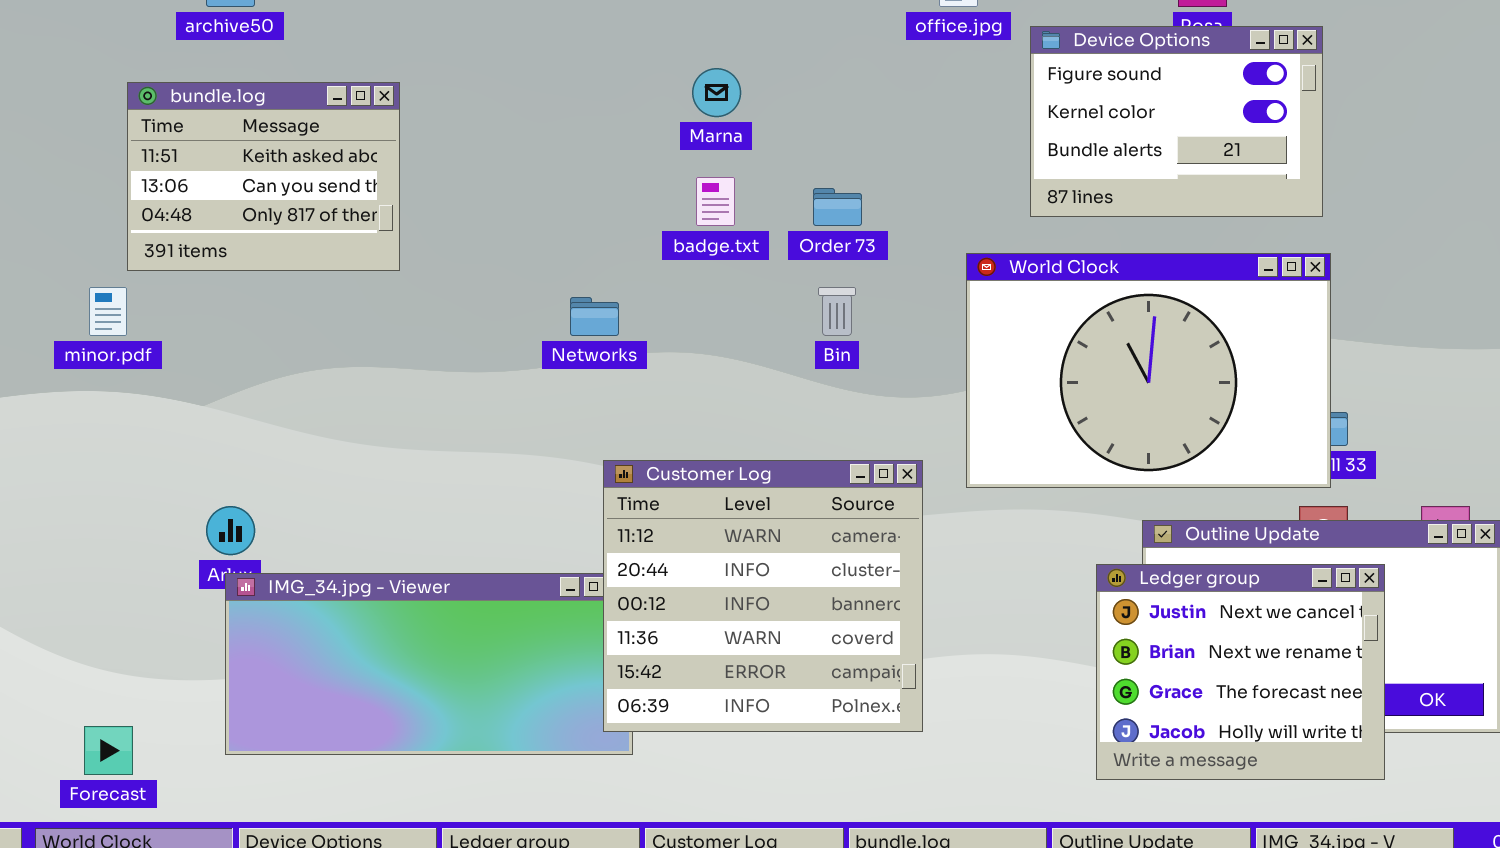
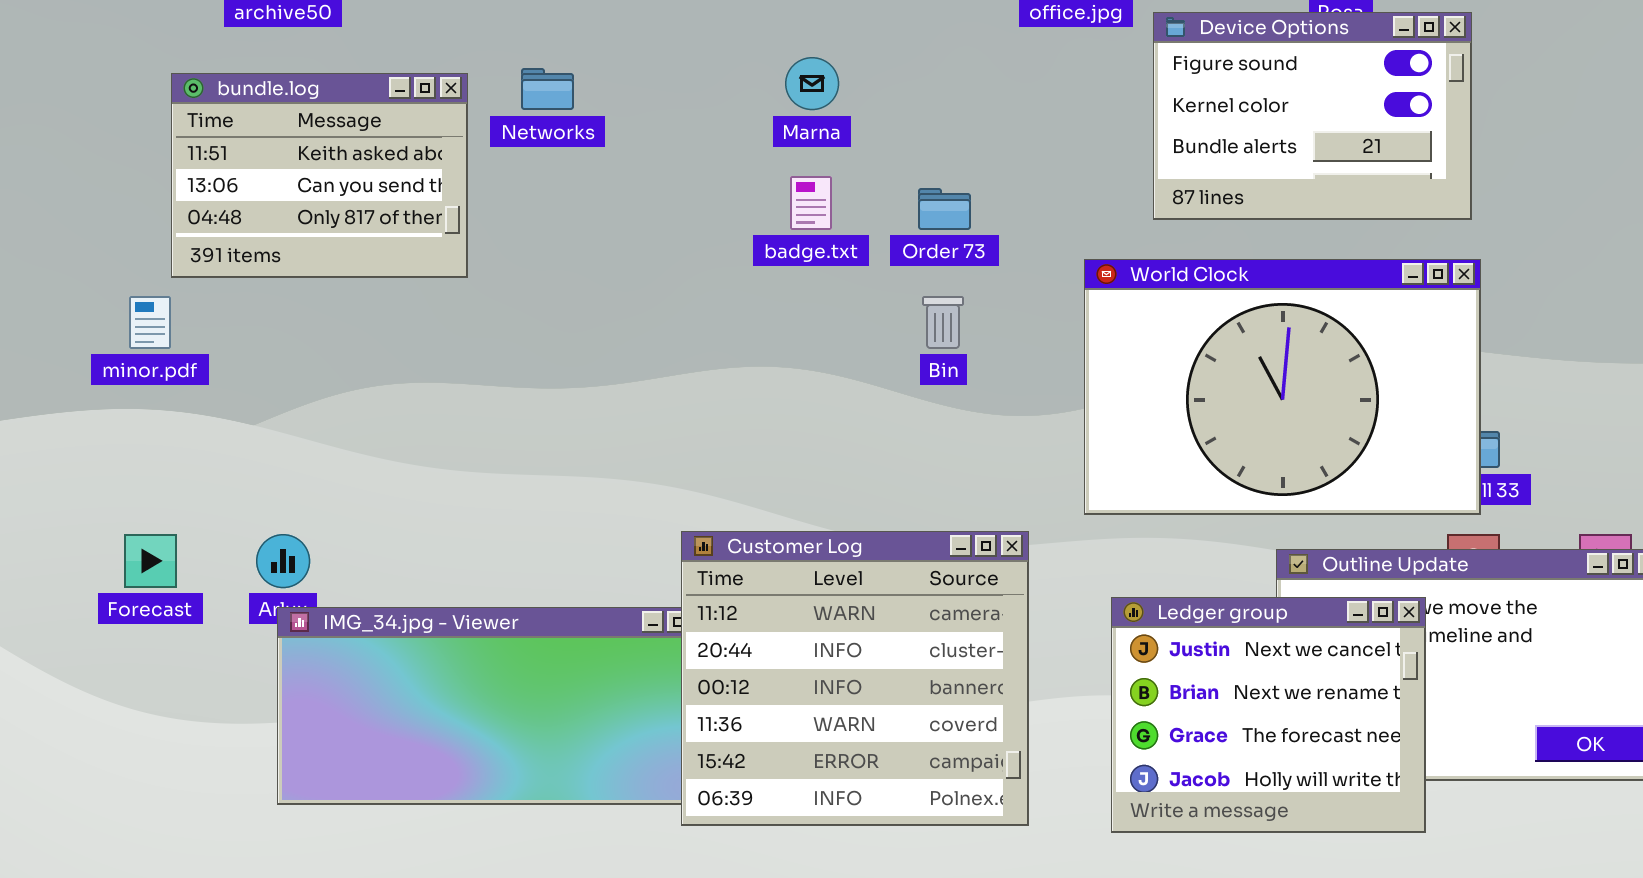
Networks: [570,297,619,336] -> [521,68,574,110], moved
Customer Log: [603,460,923,732] -> [681,531,1029,826], moved
Ledger group: [1096,564,1385,780] -> [1111,597,1426,833], moved
Forecast: [84,726,133,775] -> [124,534,177,588], moved

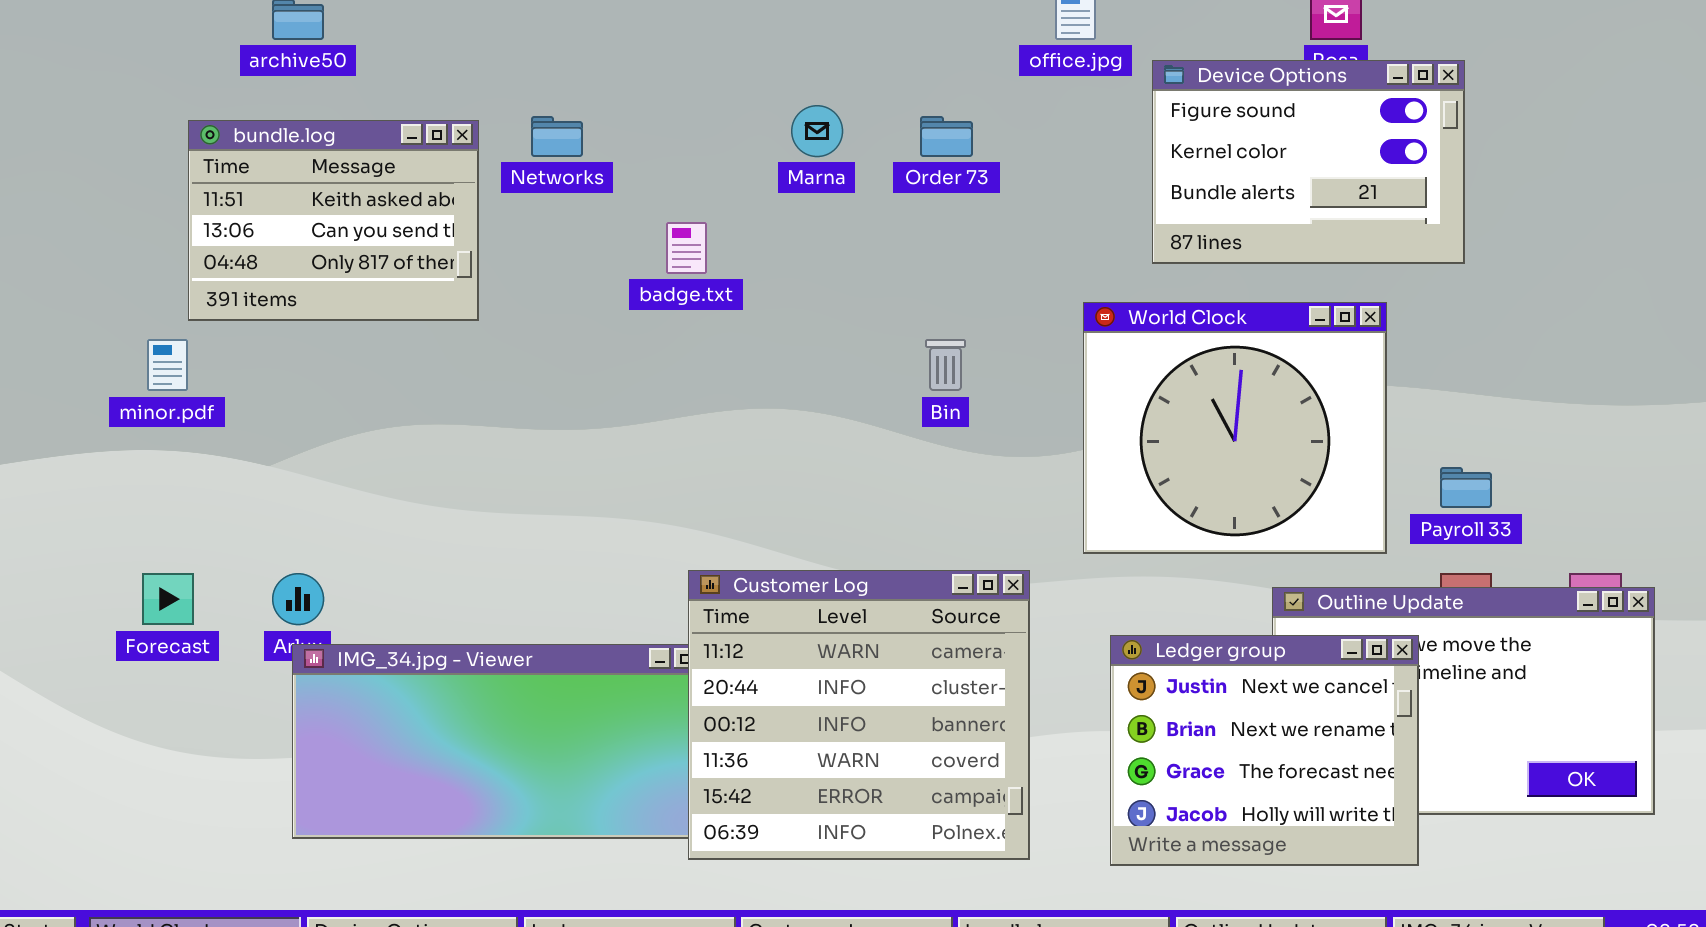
badge.txt: [790,176,832,230] -> [666,222,707,274], moved
Order 73: [918,188,971,230] -> [920,116,973,157], moved
World Clock: [1084,259,1481,515] -> [1083,302,1387,554], resized

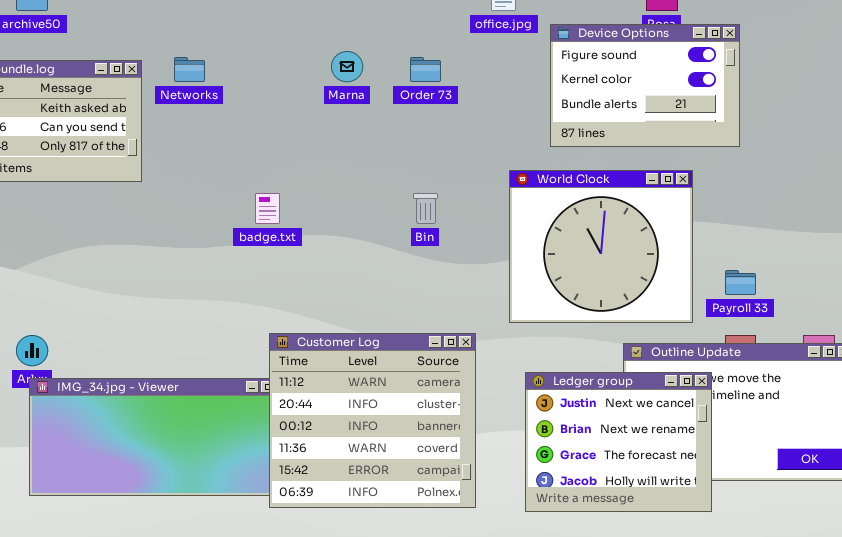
badge.txt: [666,222,707,274] -> [255,193,280,224], moved

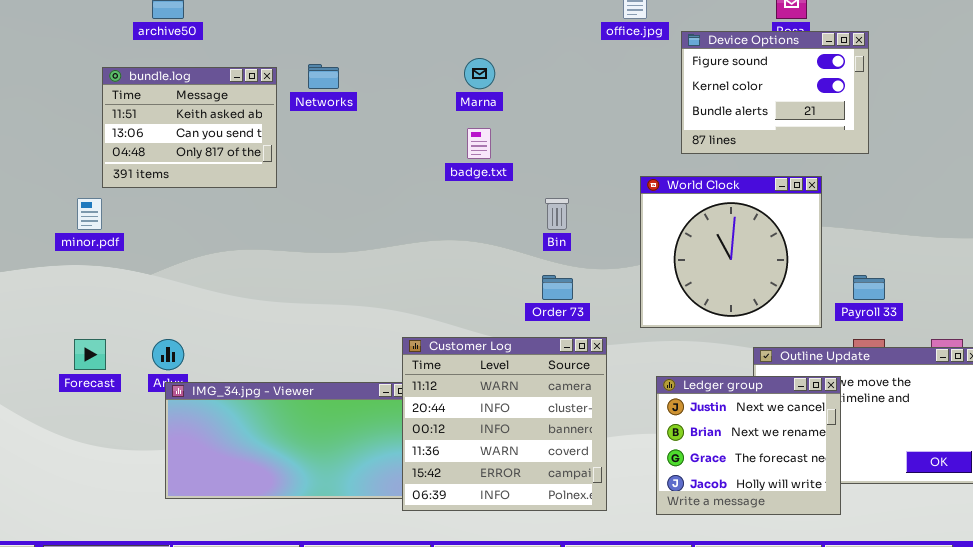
Order 73: [410,57,441,82] -> [542,275,573,300], moved
badge.txt: [255,193,280,224] -> [467,128,491,159], moved

